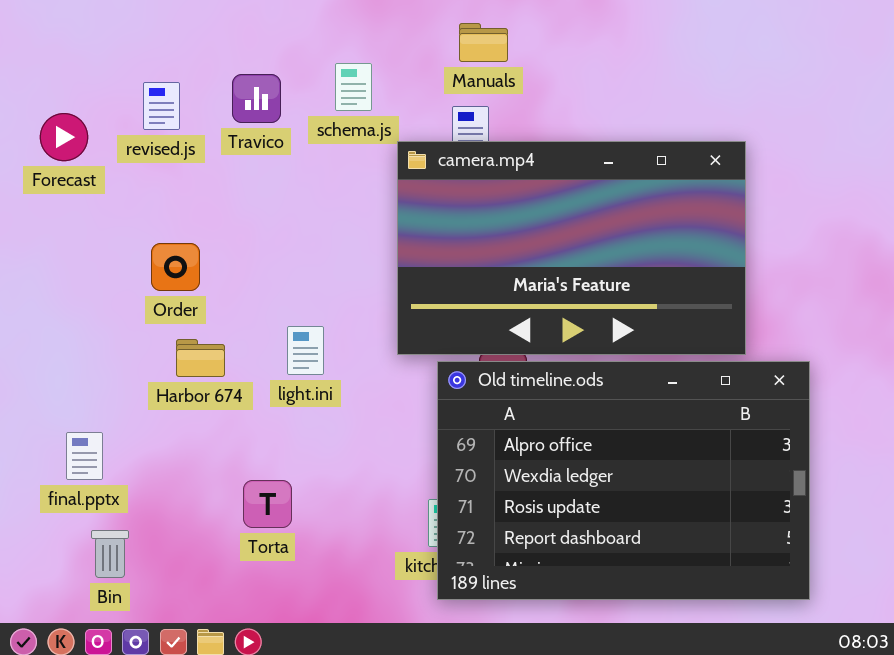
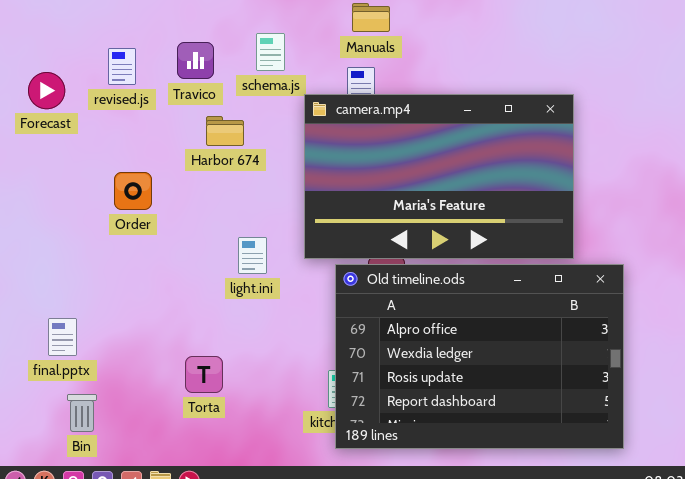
light.ini: [287,326,324,375] -> [238,237,267,274], moved
Harbor 674: [176,339,225,377] -> [206,116,244,146], moved

